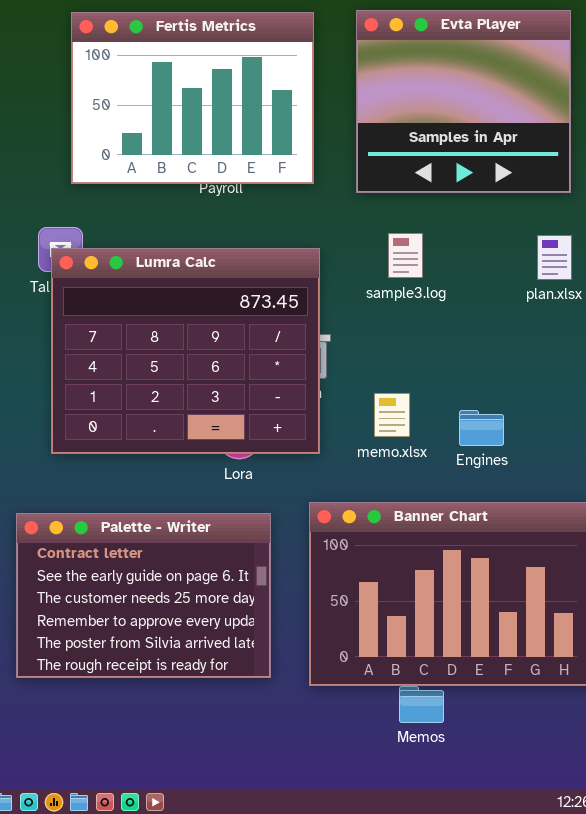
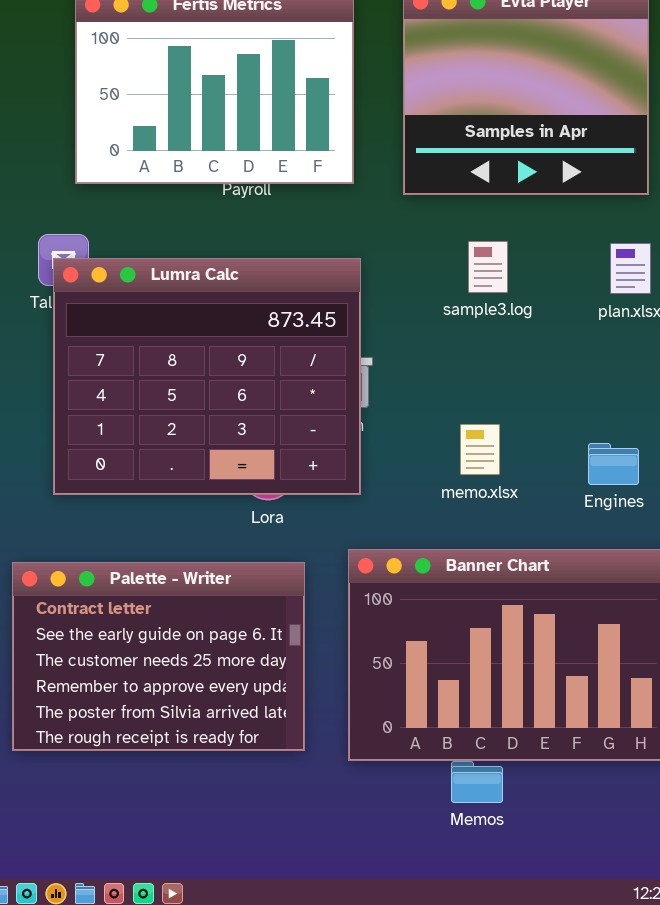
sample3.log: [388,233,423,278] -> [468,241,508,293], moved
memo.xlsx: [374,393,410,437] -> [460,424,500,475], moved
Engines: [459,410,504,446] -> [588,443,639,485], moved

